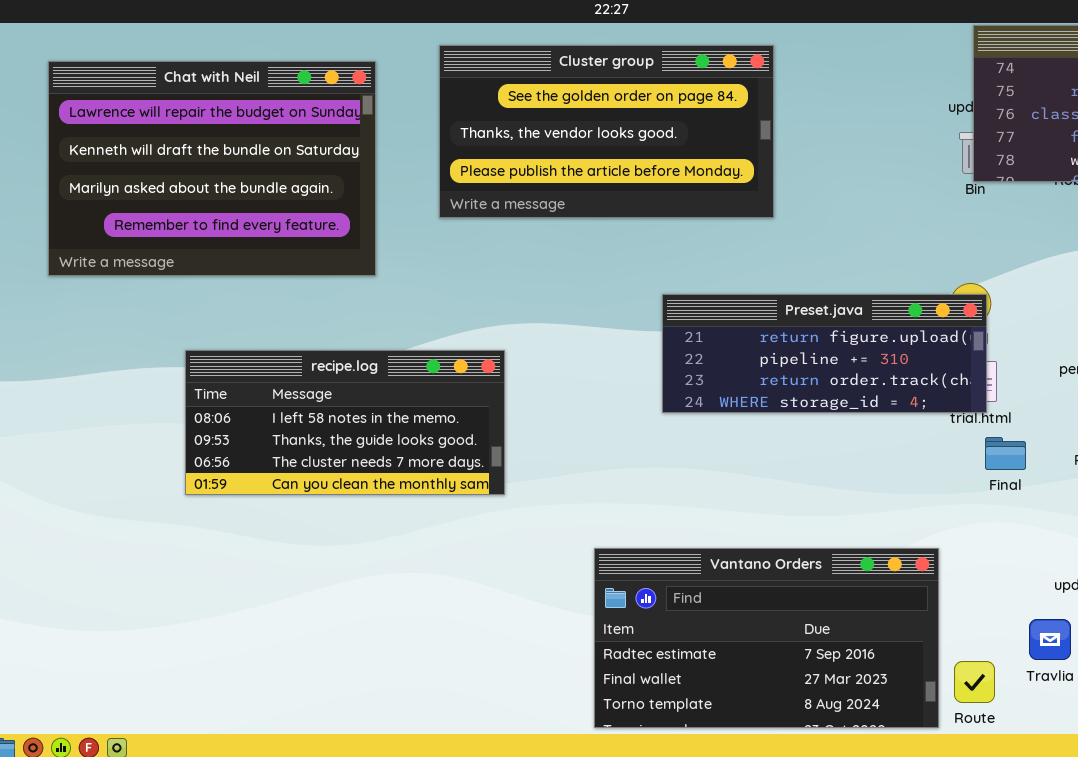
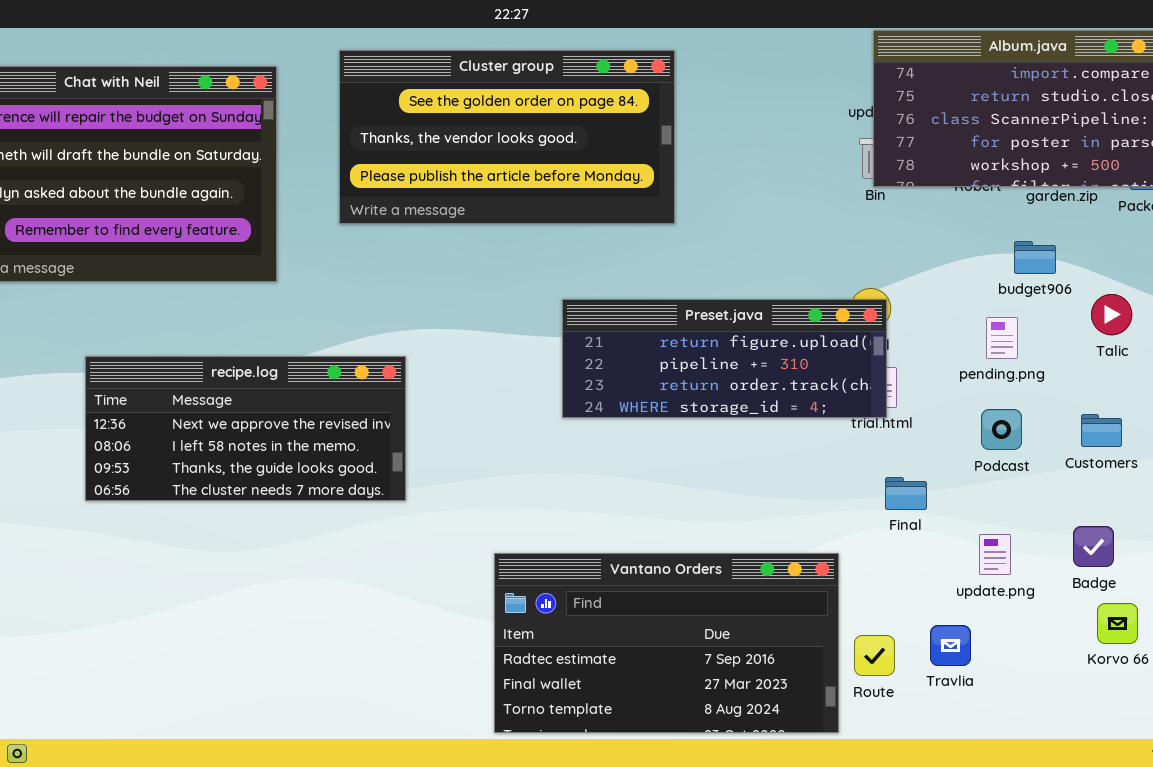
recipe.log: [185,350,505,495] -> [85,356,406,501], scrolled up 1 row
Final: [985,437,1026,470] -> [885,477,927,510], moved
Route: [954,661,995,703] -> [854,635,895,676], moved

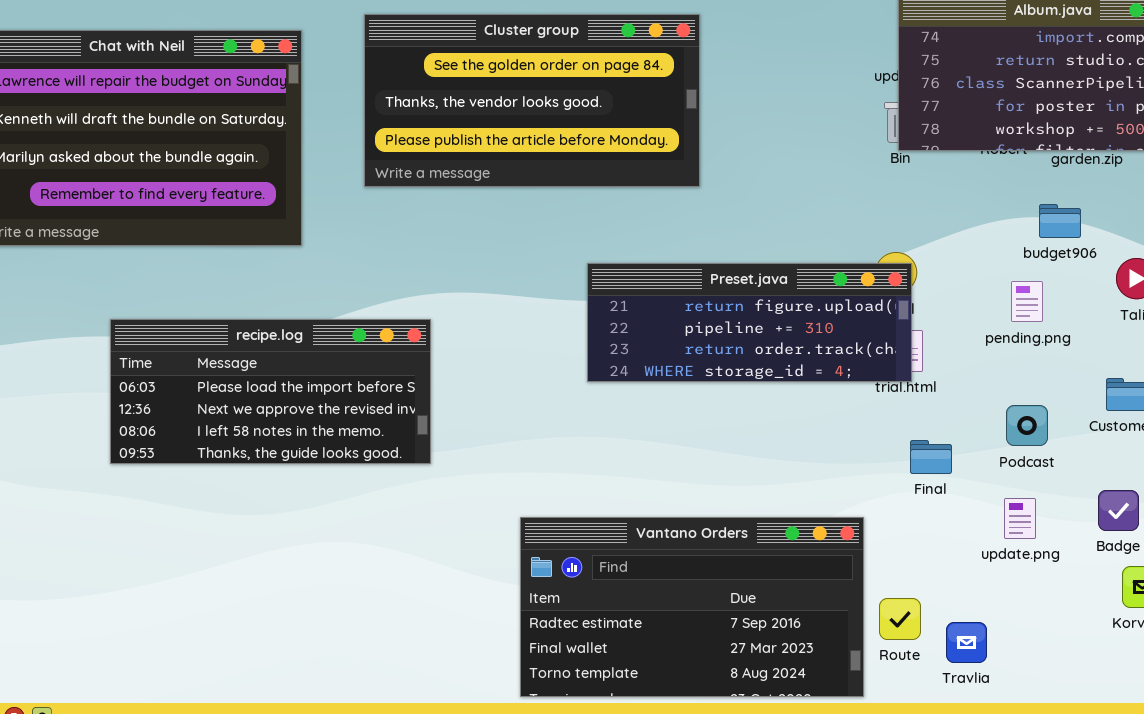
recipe.log: [85,356,406,501] -> [110,319,431,464], scrolled up 1 row
Podcast: [981,409,1022,450] -> [1006,405,1048,446], moved
Travlia: [930,625,971,666] -> [946,622,987,663], moved

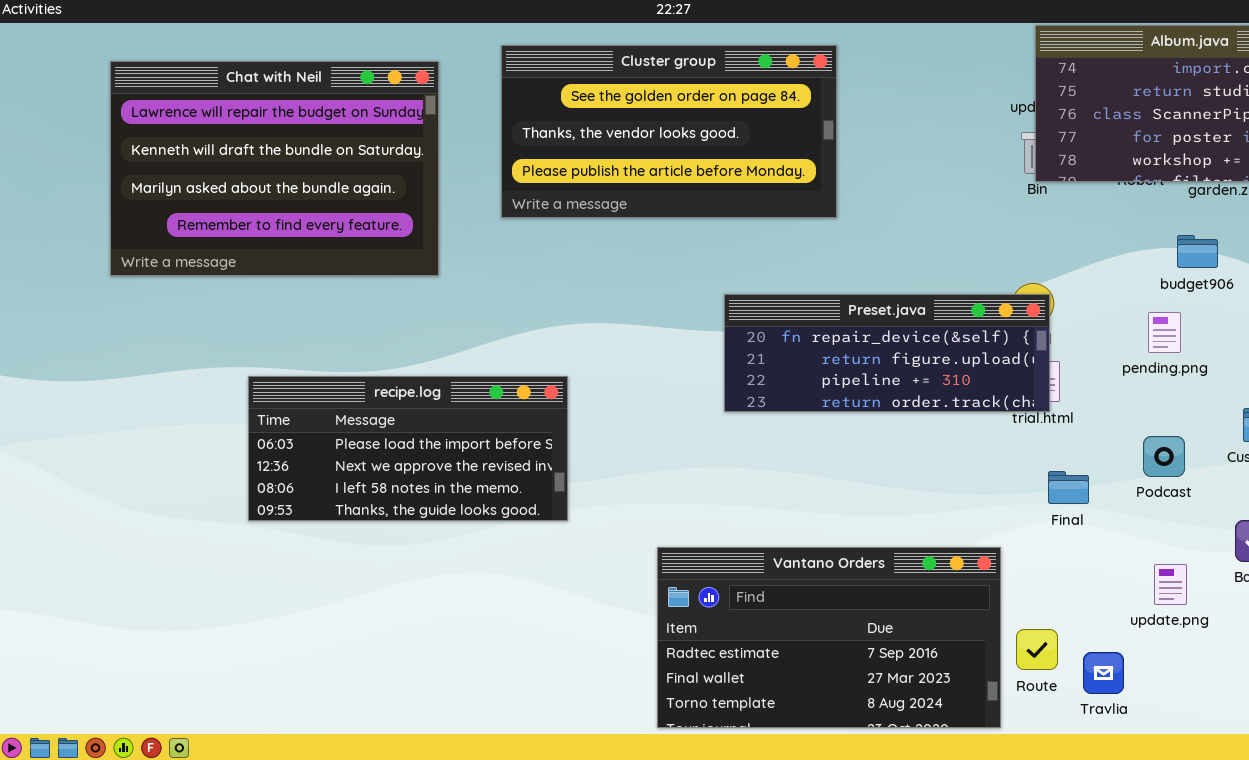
Preset.java: [587,263,912,382] -> [724,294,1050,412], scrolled up 1 row
recipe.log: [110,319,431,464] -> [248,376,568,521], moved
update.png: [1004,498,1036,539] -> [1154,564,1187,605], moved

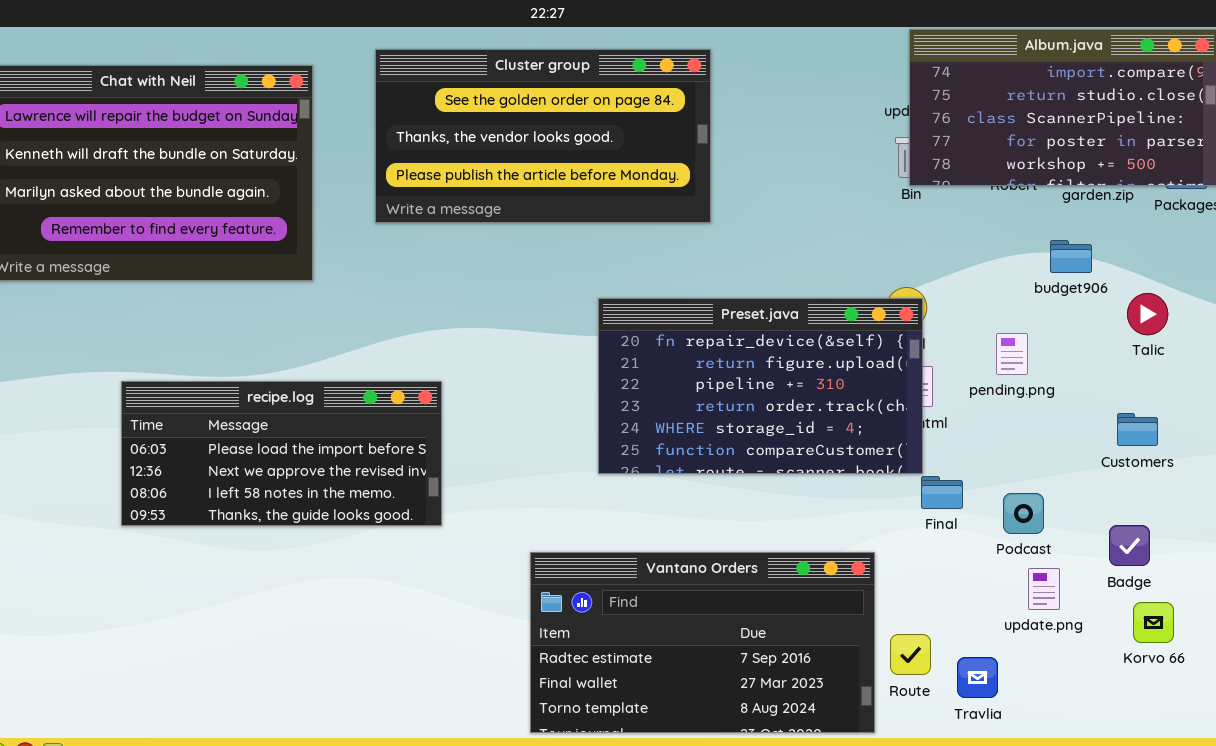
Preset.java: [724,294,1050,412] -> [598,298,923,474], resized
pending.png: [1148,312,1181,353] -> [996,333,1028,375], moved
Podcast: [1143,436,1185,477] -> [1003,493,1044,534], moved

